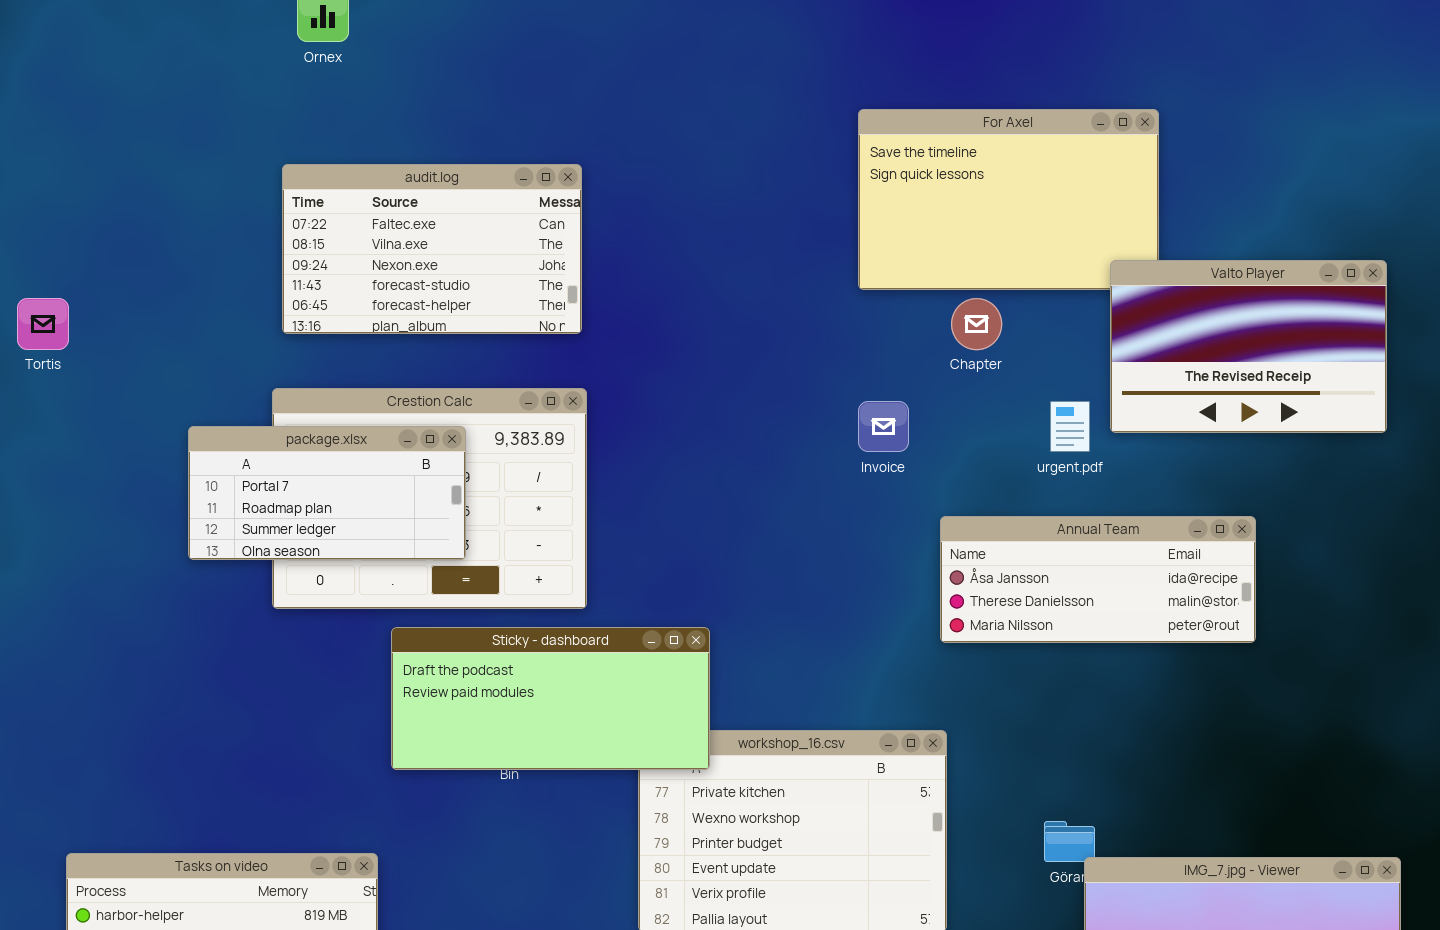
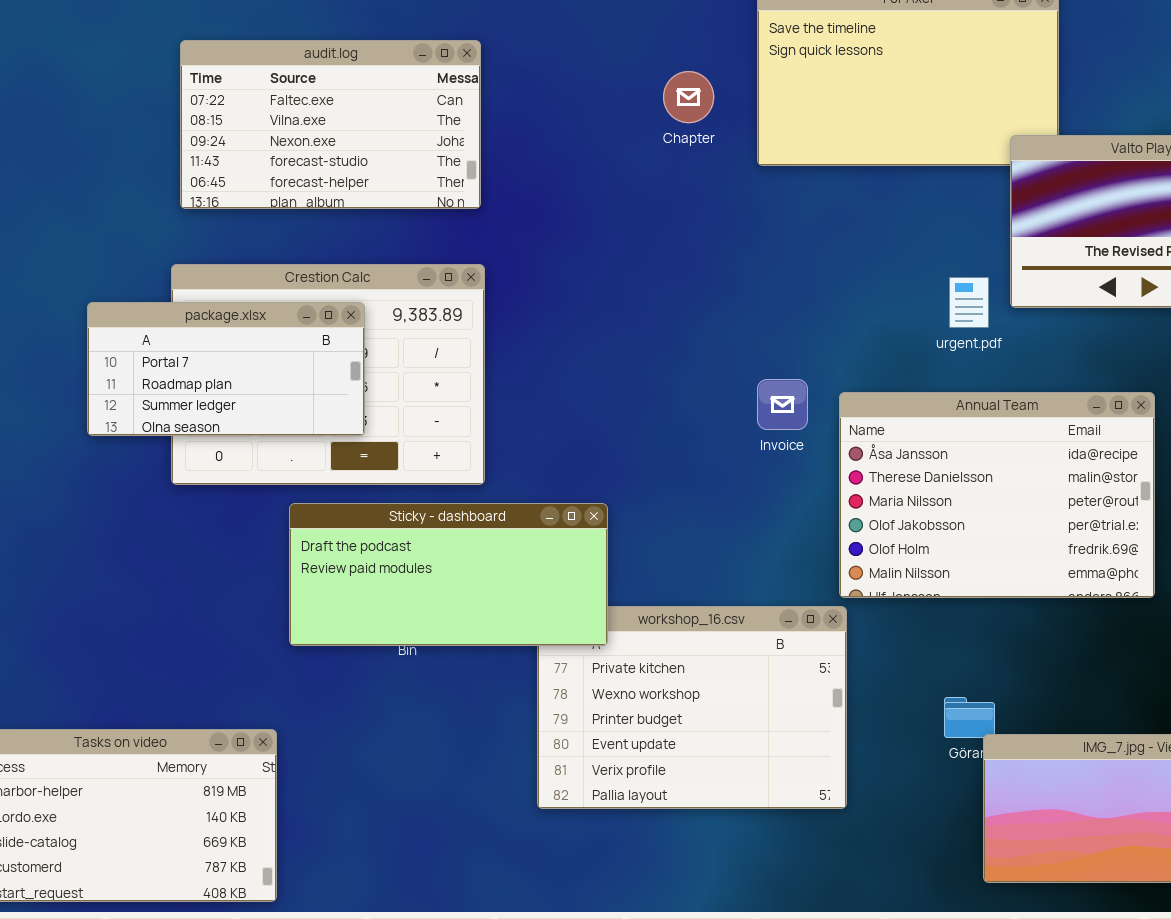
Chapter: [951,298,1002,350] -> [663,71,714,123], moved
Invoice: [858,401,909,452] -> [757,379,808,430], moved
Annual Team: [940,516,1256,643] -> [839,392,1155,598], resized

